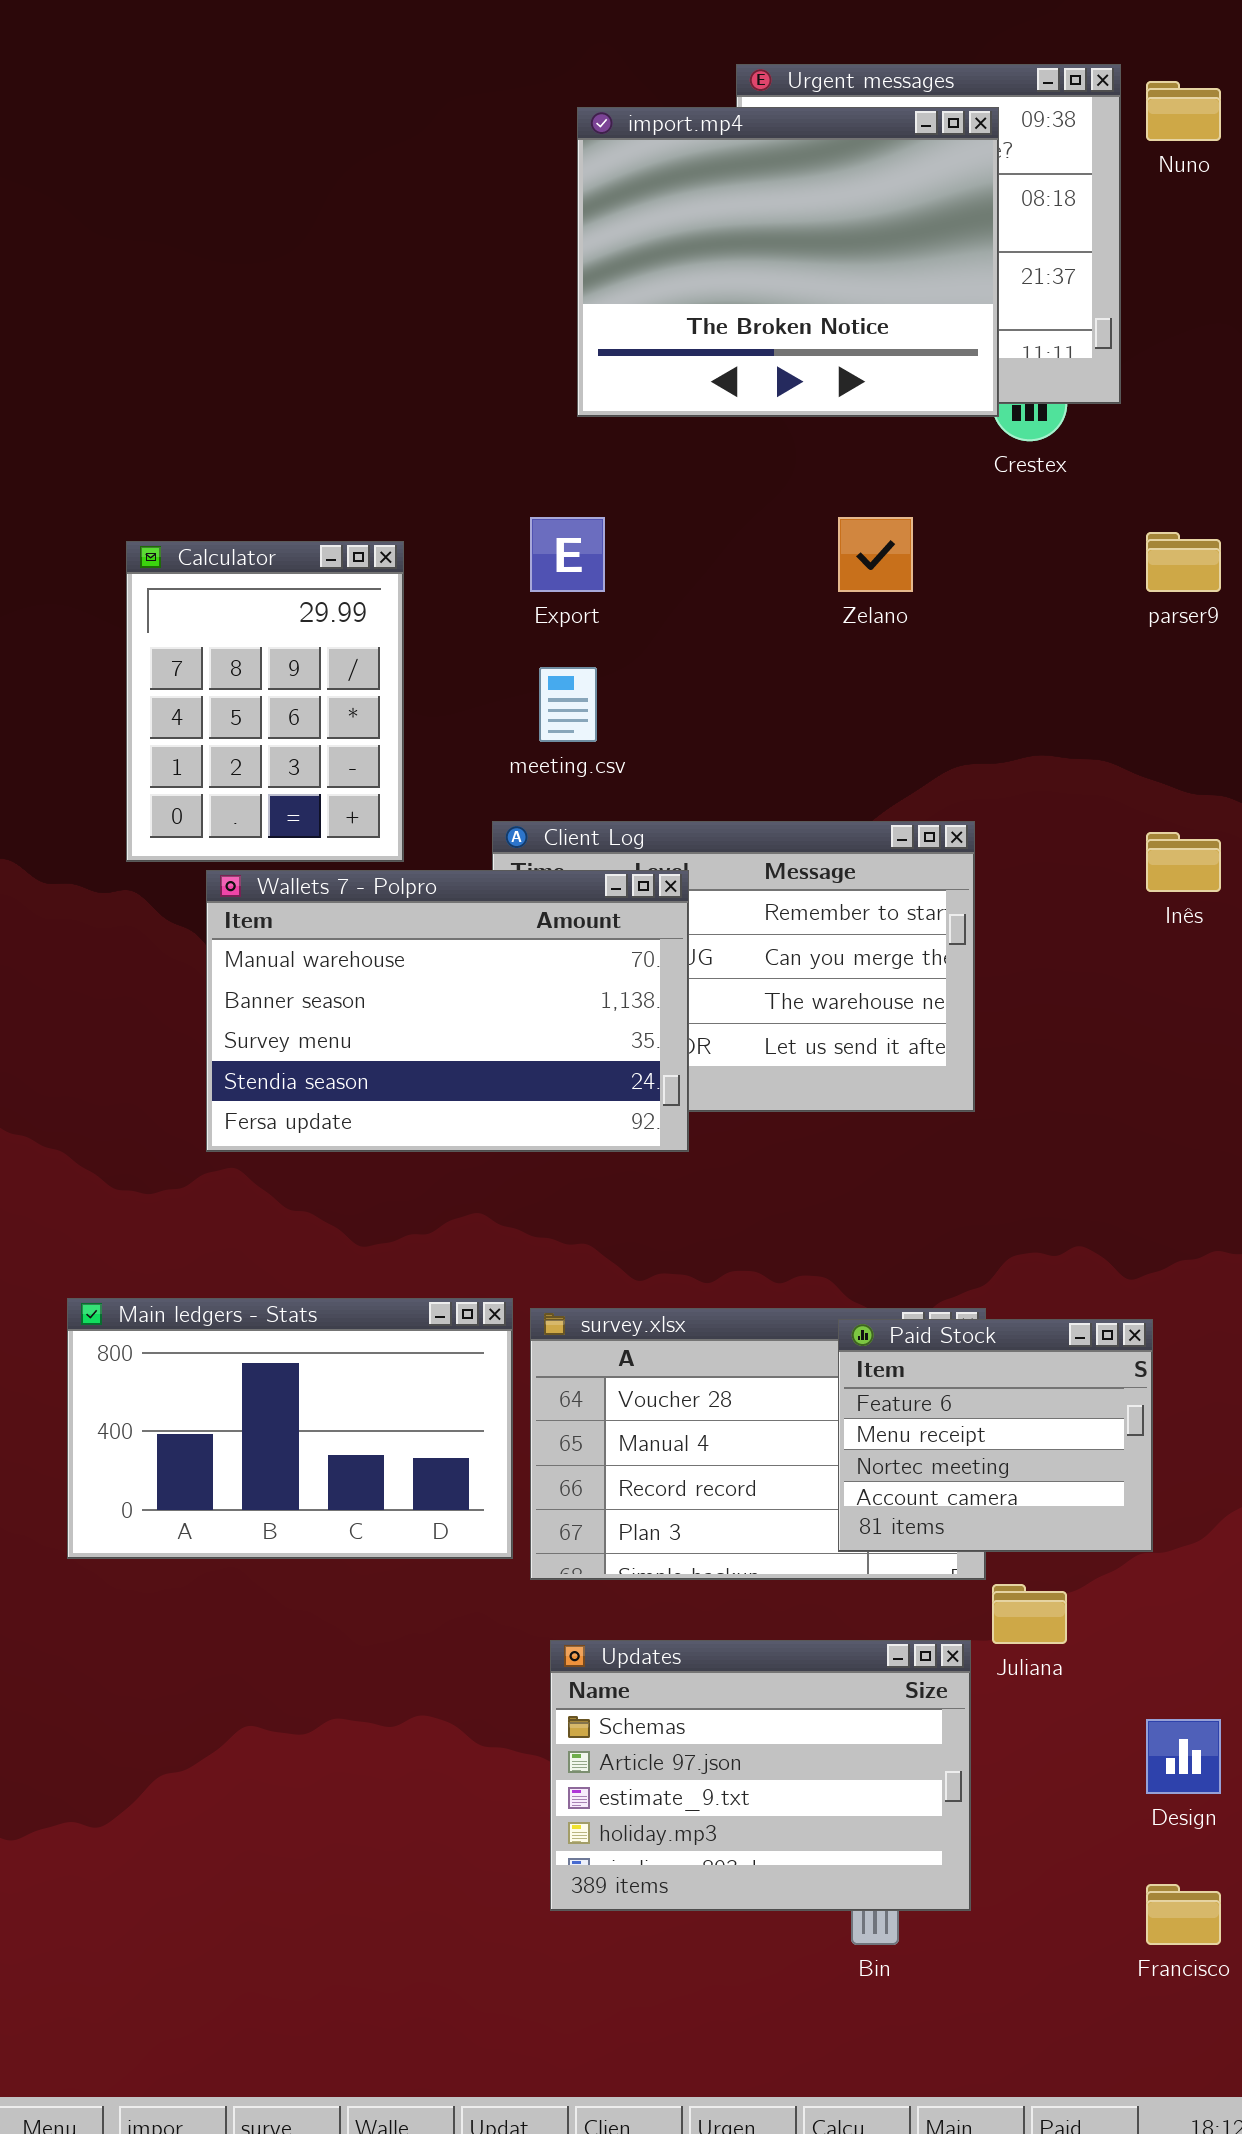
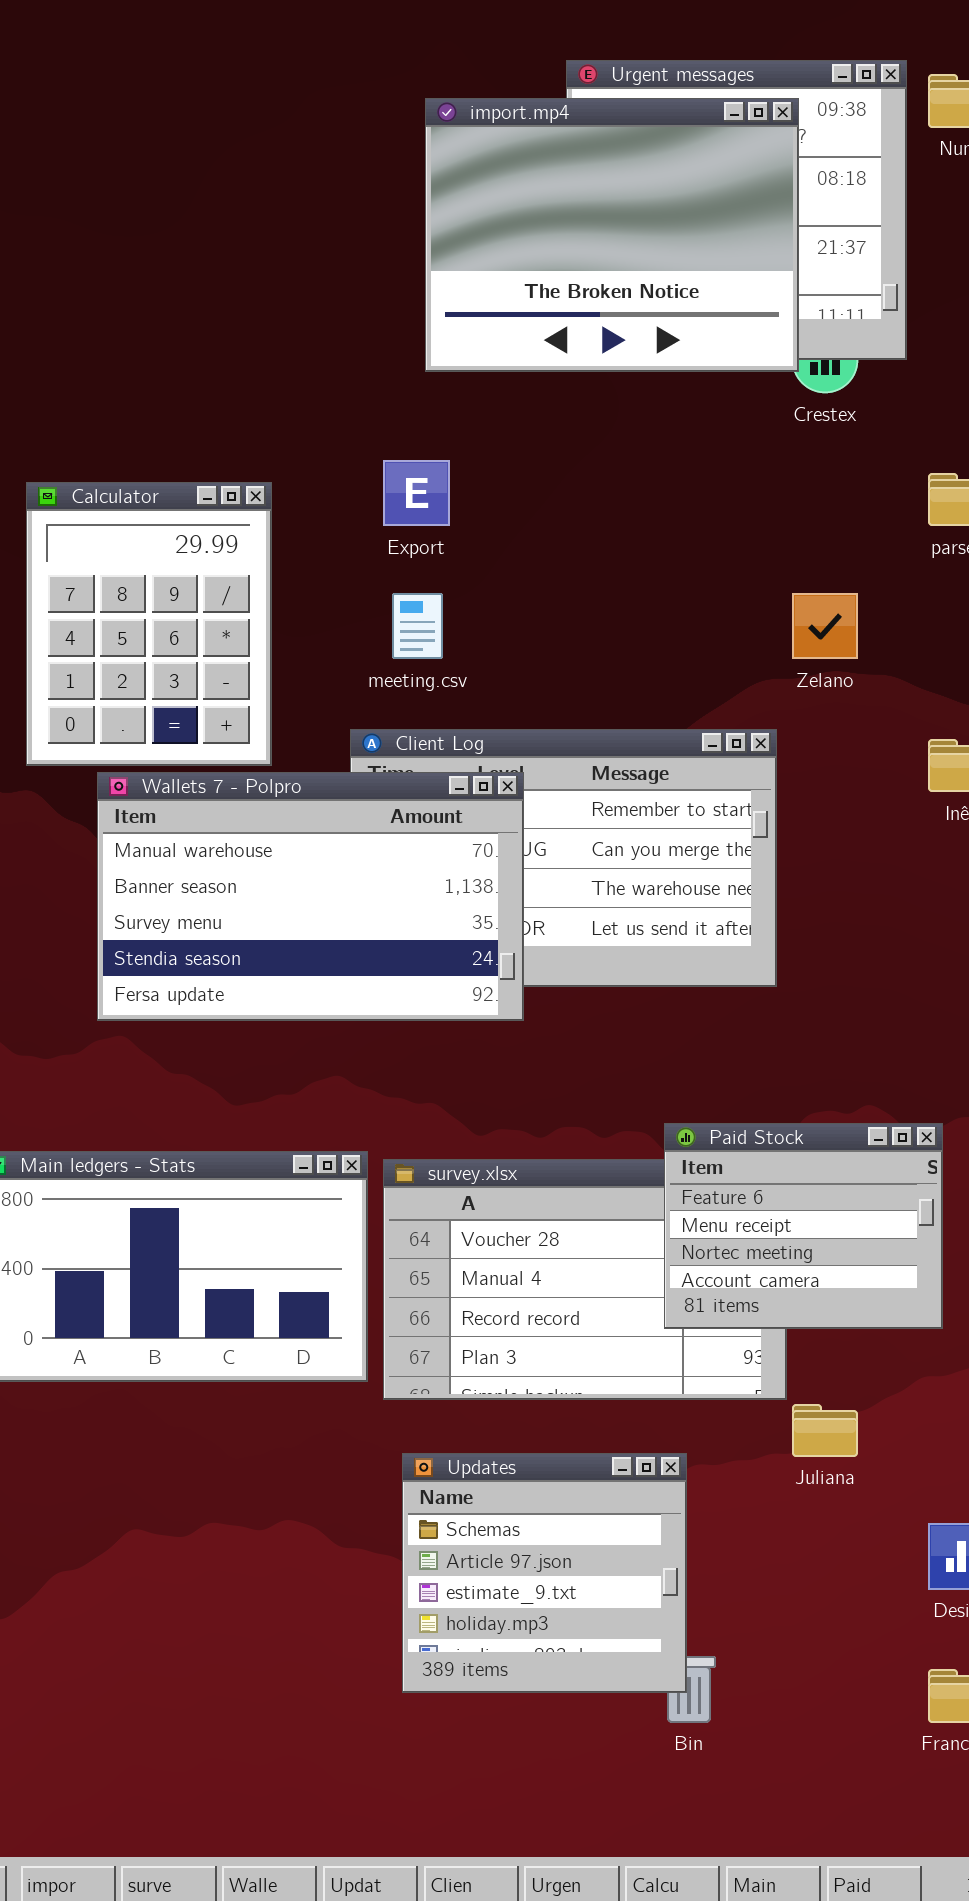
Zelano: [838,517,913,592] -> [792,593,858,659], moved
Paid Stock: [838,1319,1153,1552] -> [664,1123,943,1329], moved
Updates: [550,1640,971,1911] -> [402,1453,687,1693], resized

